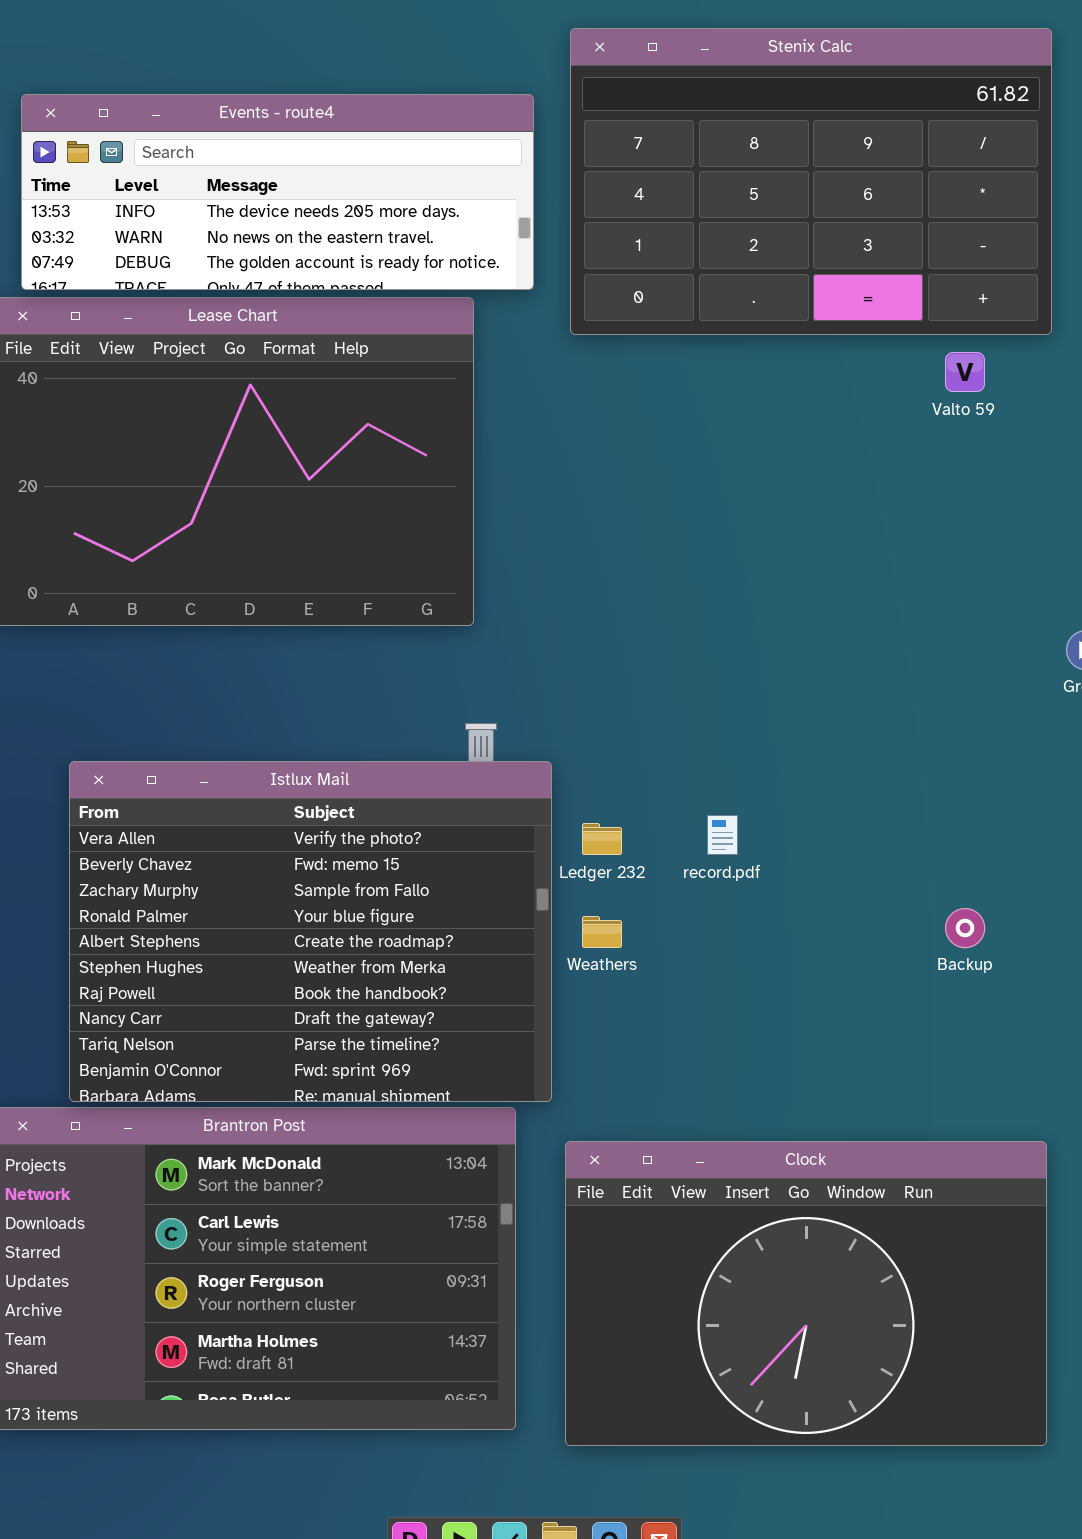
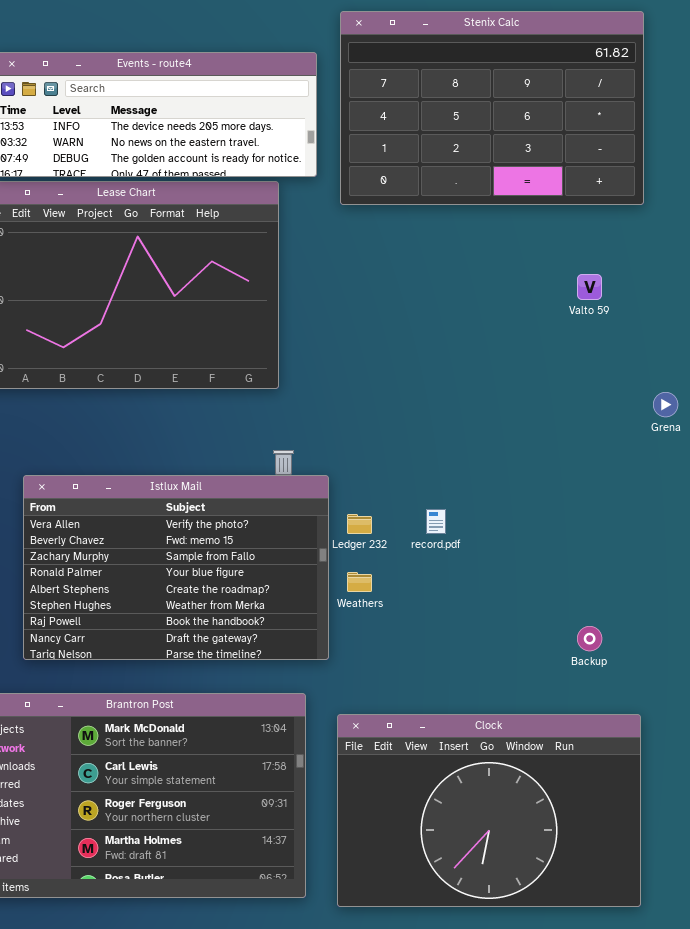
Valto 59: [945,352,985,392] -> [577,274,602,300], moved
Istlux Mail: [69,761,552,1102] -> [23,475,329,660], resized
Backup: [945,908,985,948] -> [577,626,602,651], moved

